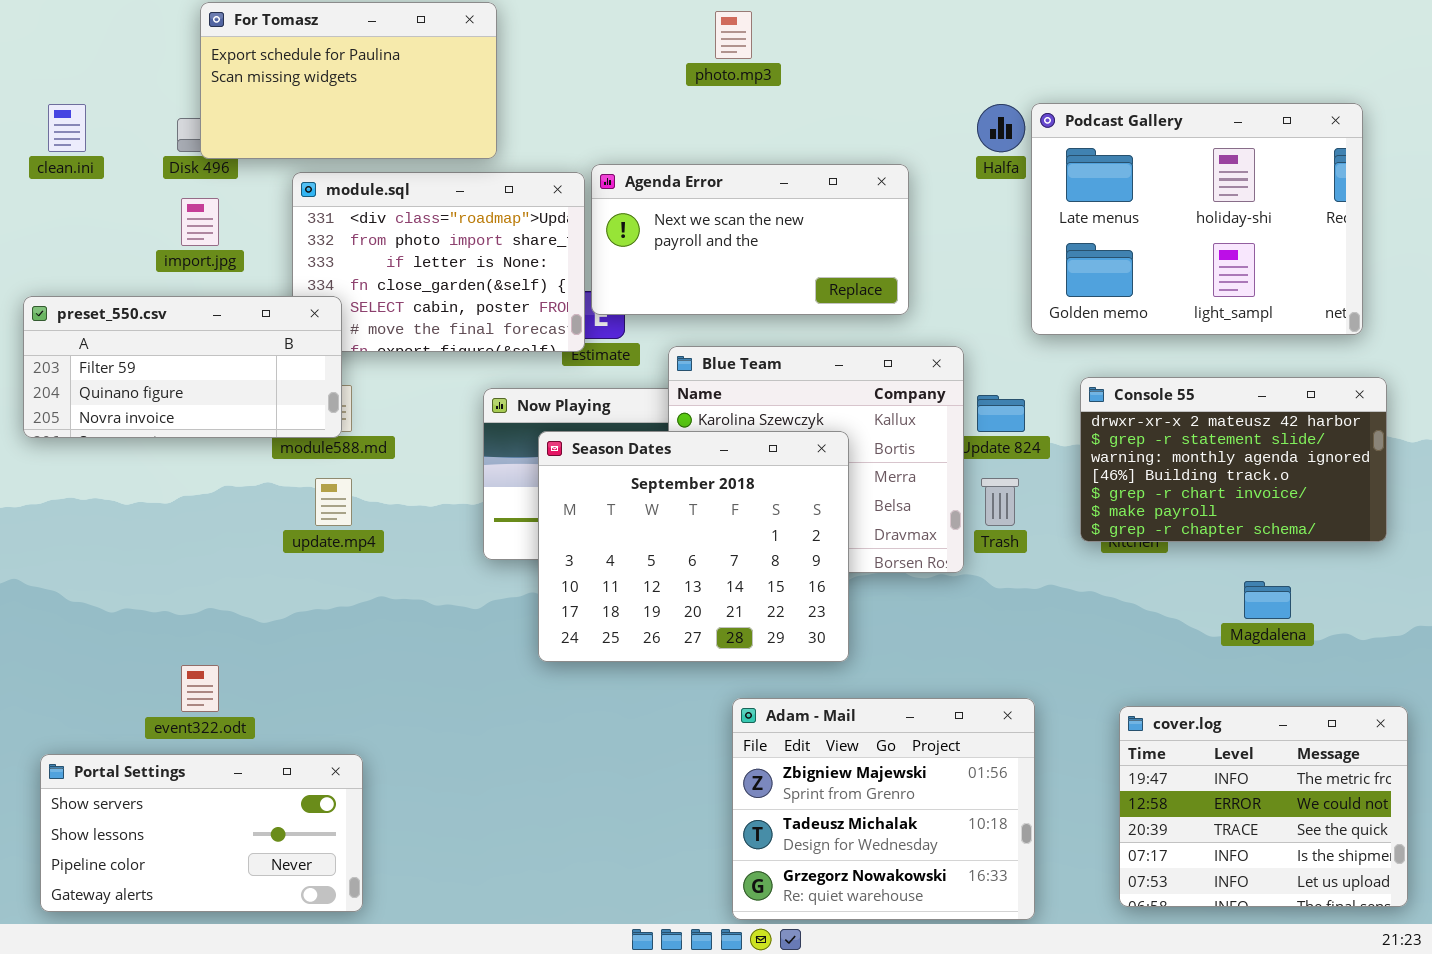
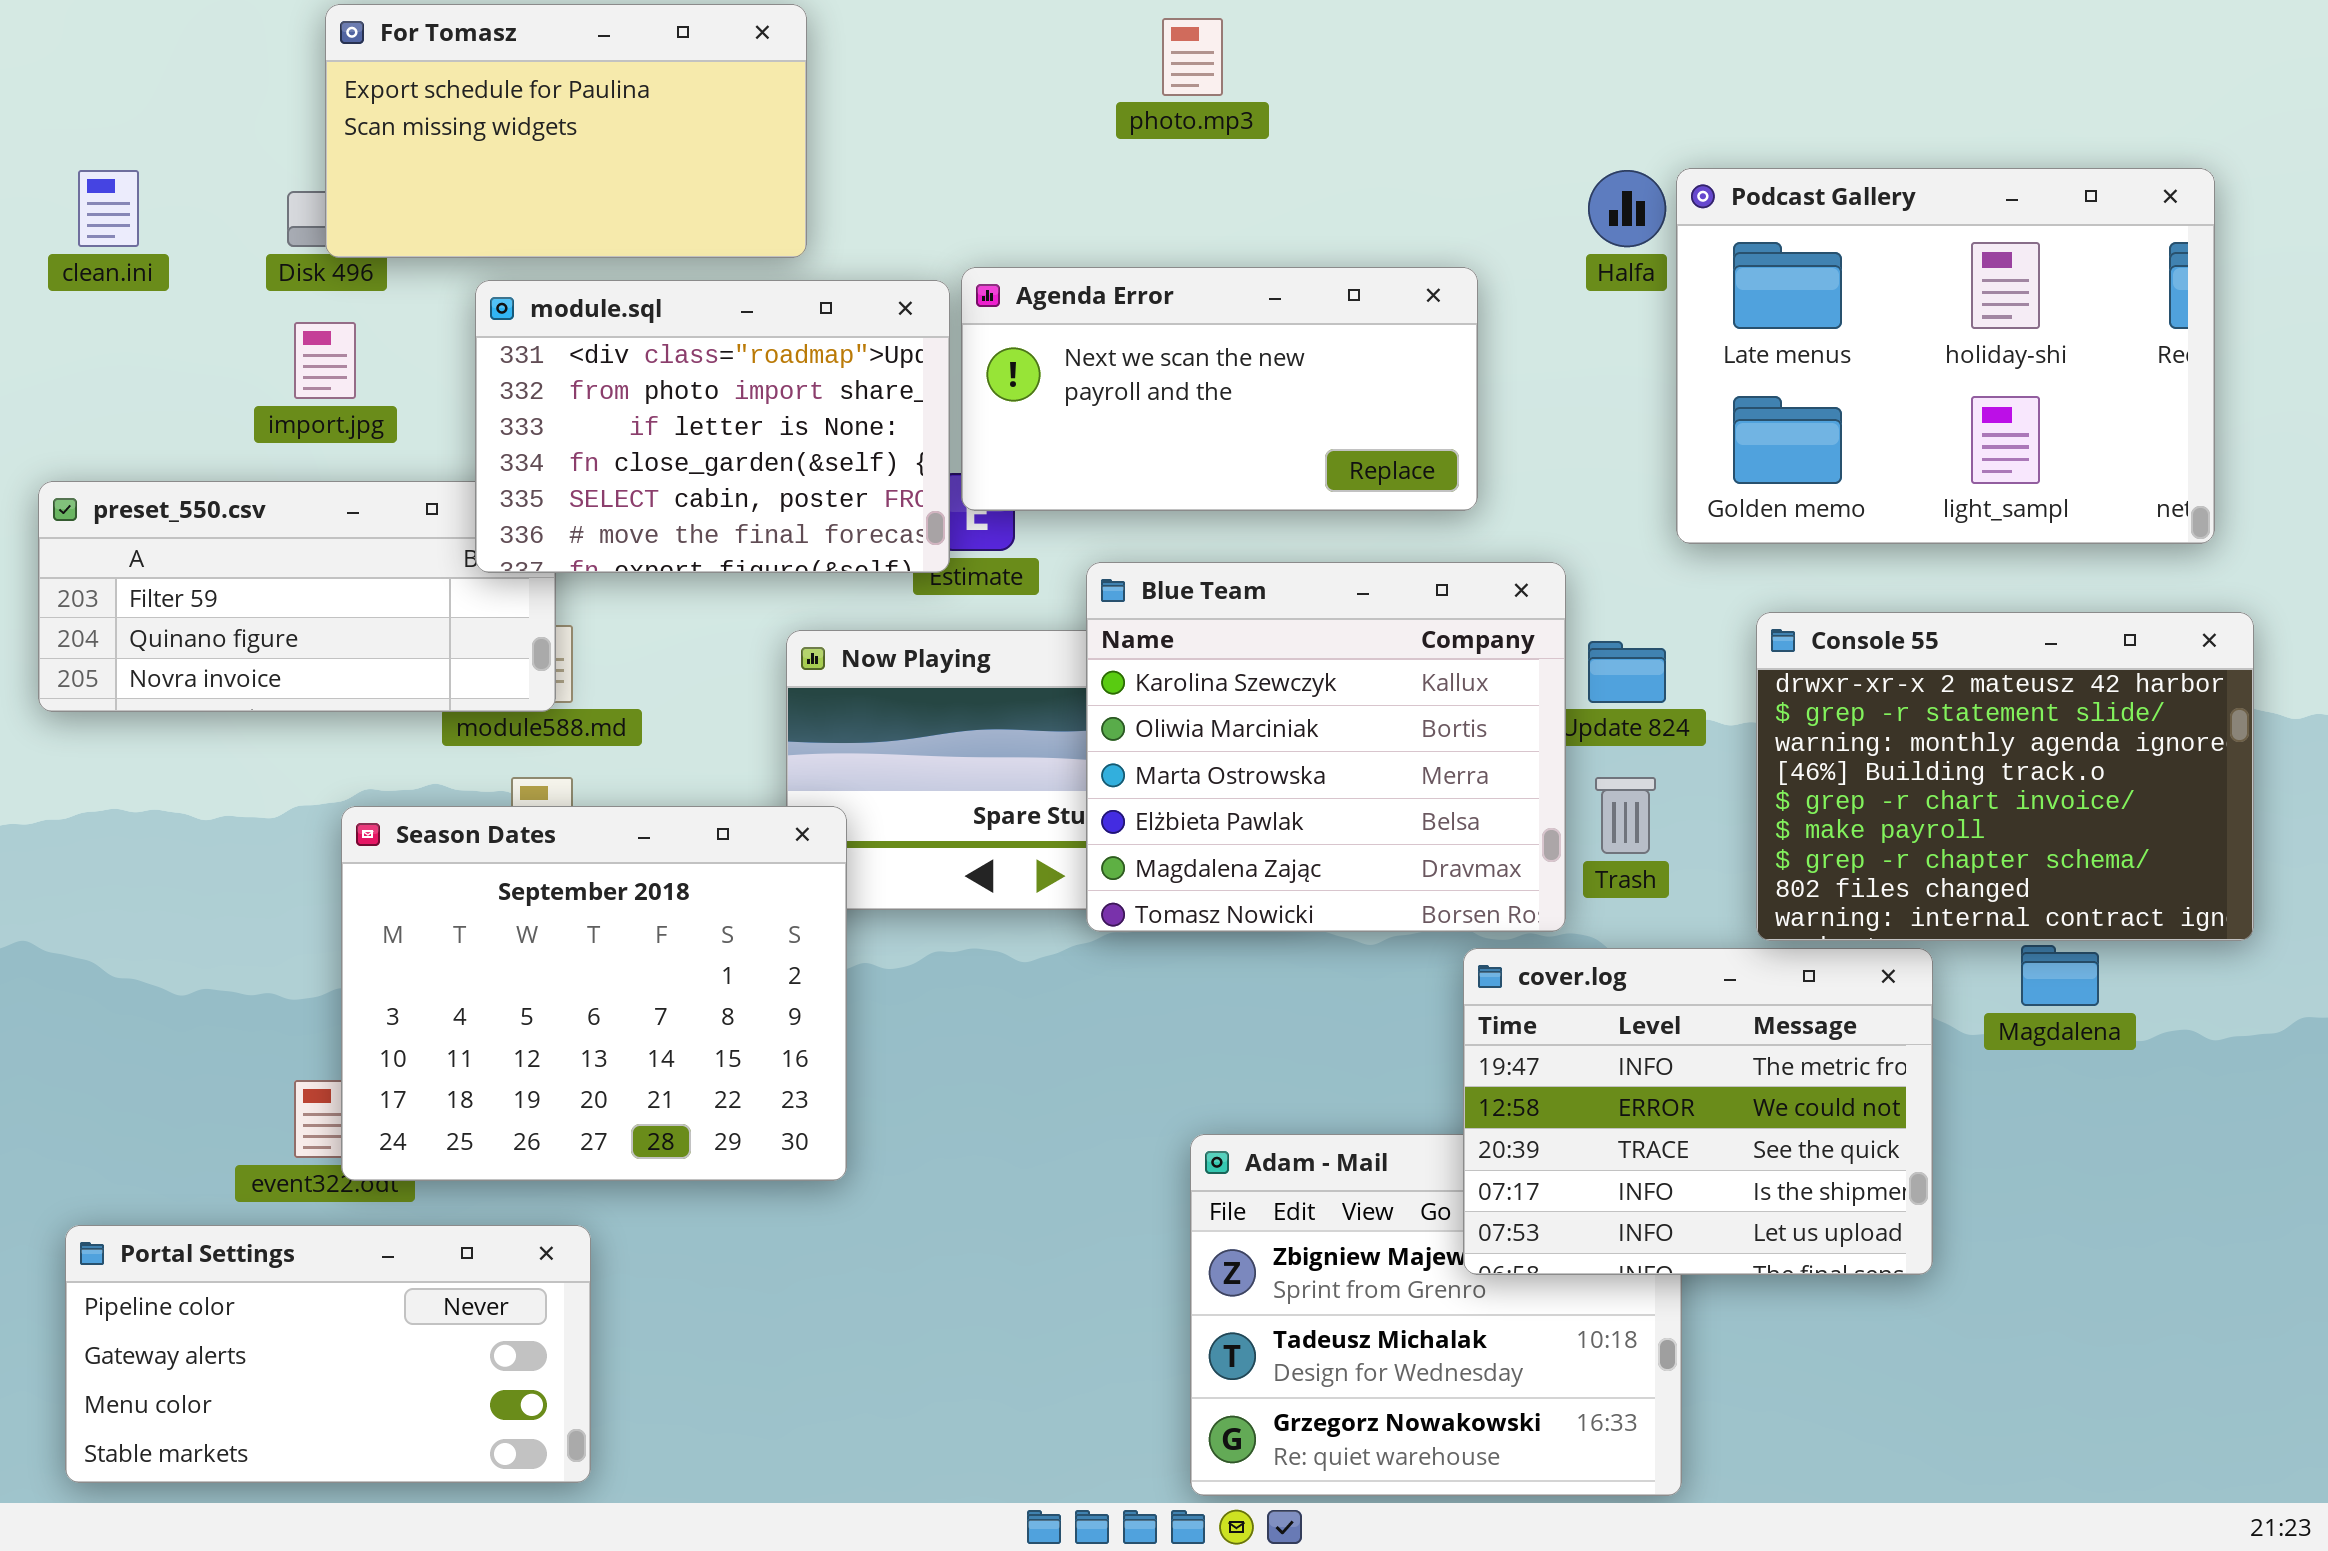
module.sql: [292,172,585,352] -> [475,280,950,573], raised
Console 55: [1080,377,1387,542] -> [1756,612,2254,941], resized
Season Dates: [538,431,849,662] -> [341,806,847,1181], moved
cover.log: [1119,706,1408,907] -> [1463,948,1933,1275], moved
Portal Settings: [40,754,363,912] -> [65,1225,591,1483], scrolled down 2 rows

